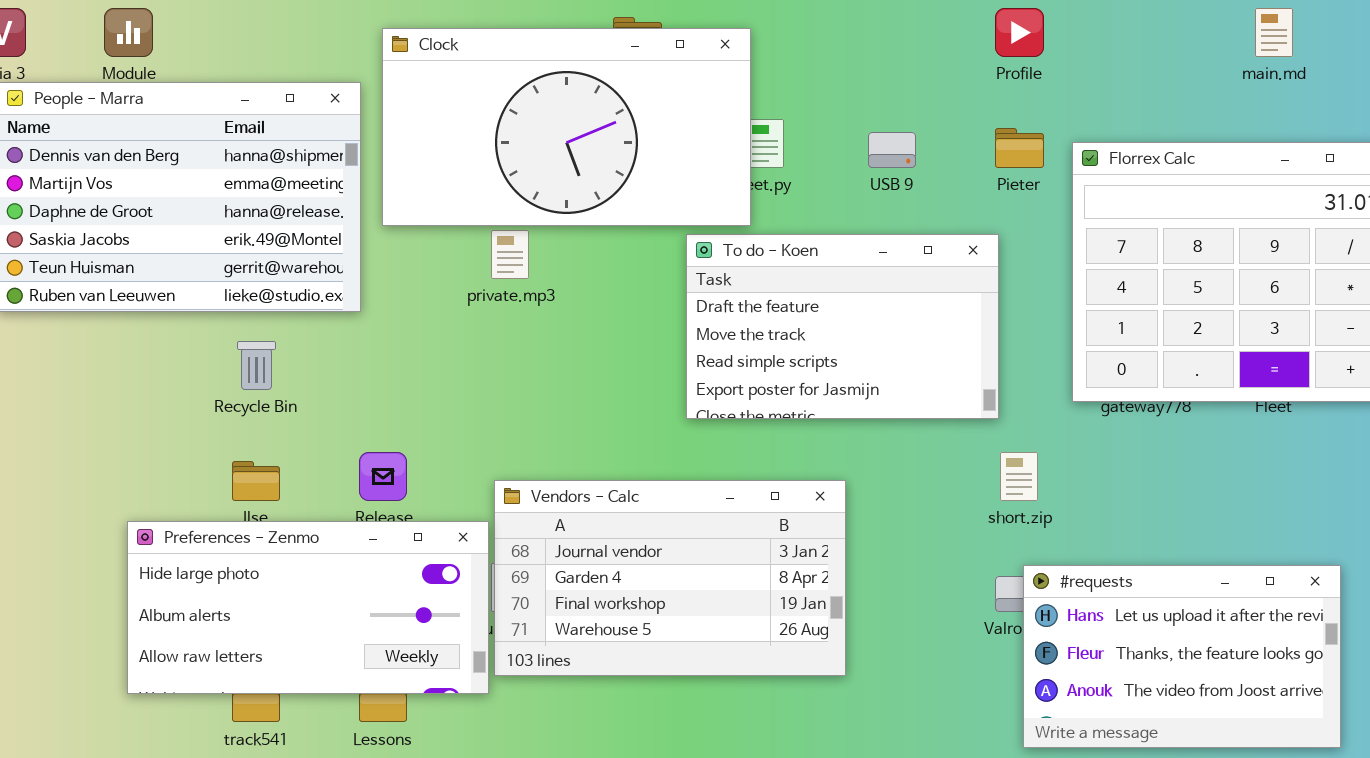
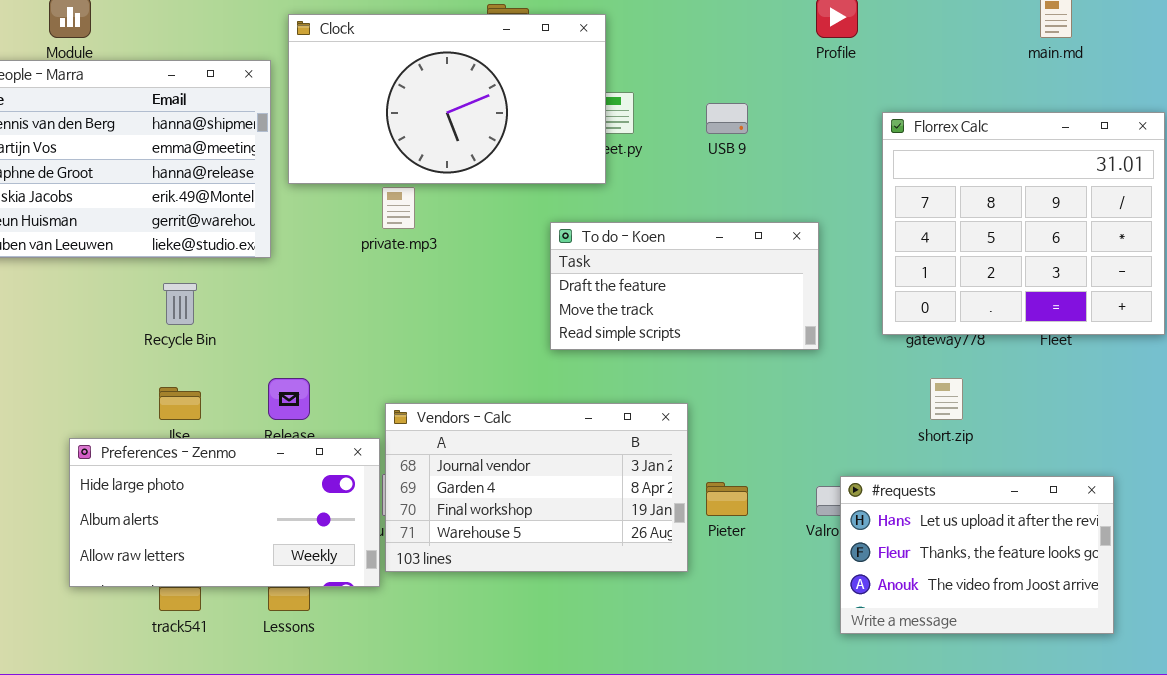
Pieter: [995,128,1044,168] -> [706,482,748,516], moved
To do - Koen: [686,234,999,419] -> [550,222,819,350], resized
short.zip: [1000,452,1038,501] -> [930,378,963,420], moved

